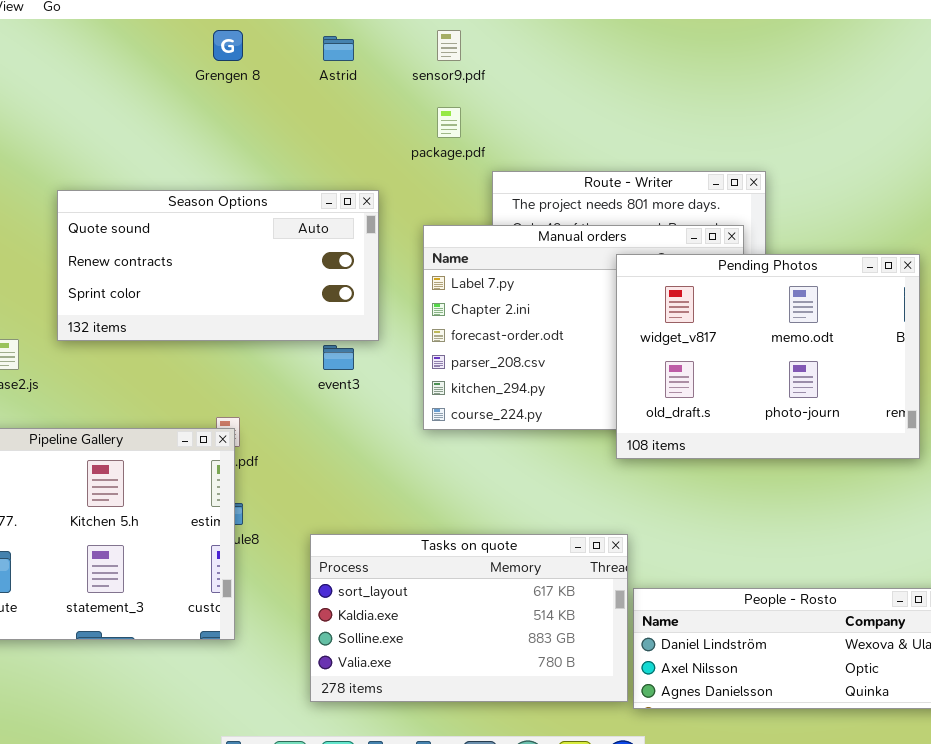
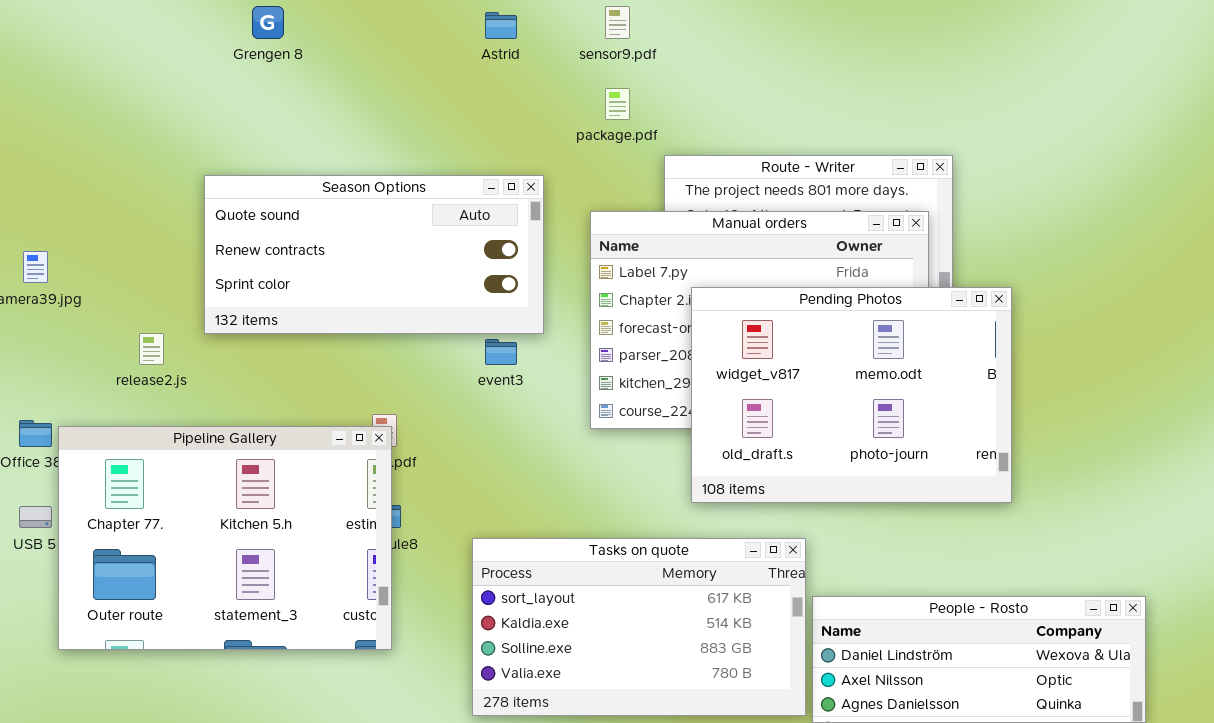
Grengen 8: [213,30,243,61] -> [252,6,284,39], moved
Pending Photos: [616,254,920,459] -> [691,287,1012,503], moved

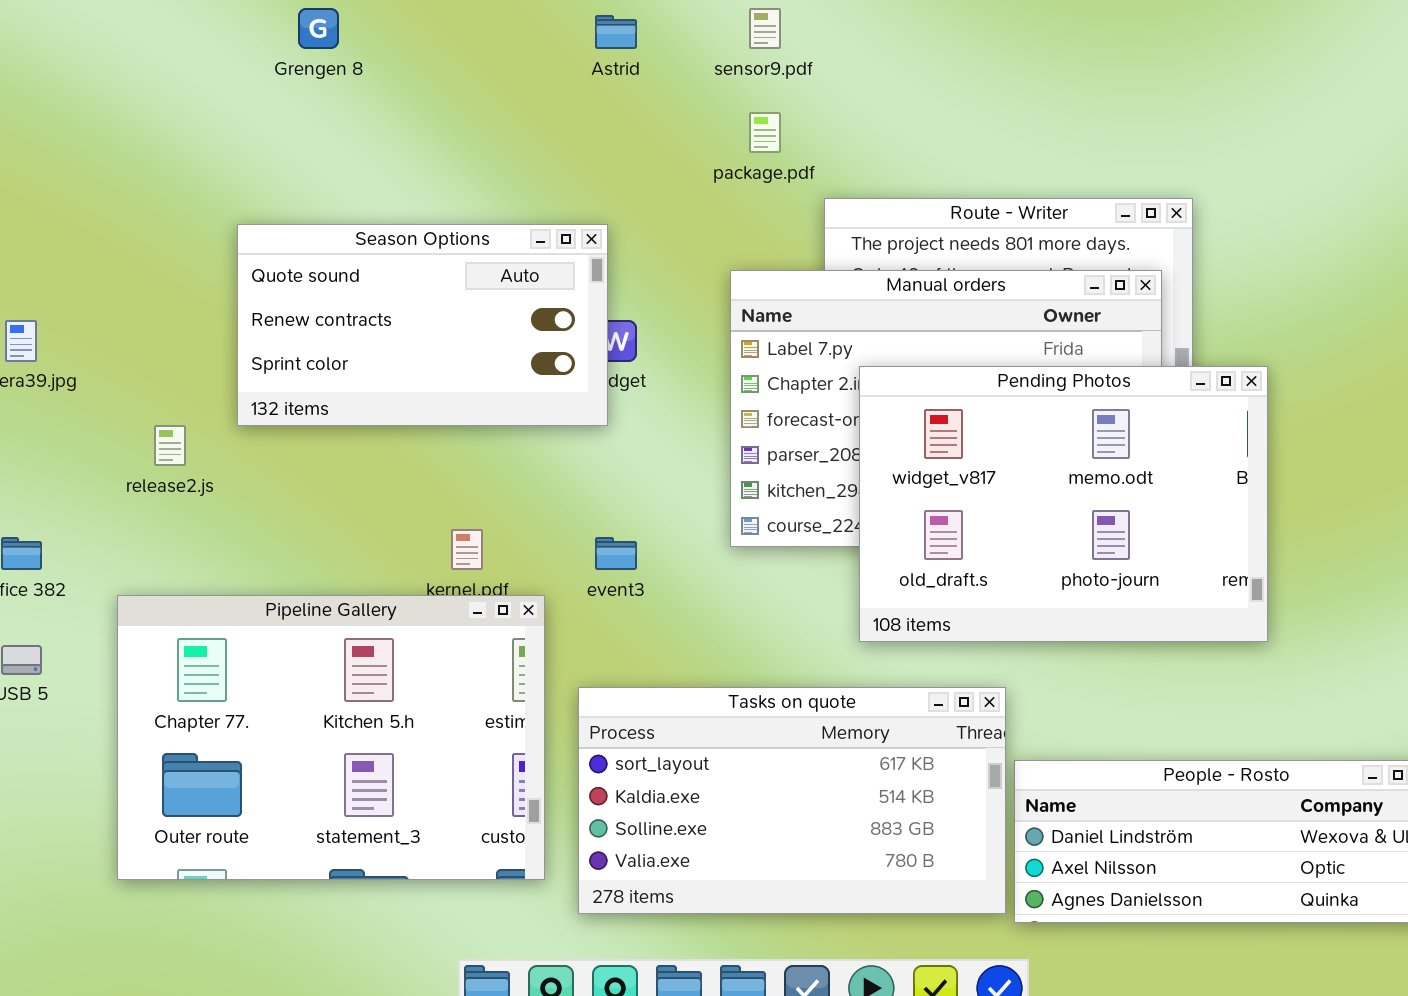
Season Options: [204,175,544,334] -> [237,224,608,426], resized
event3: [485,339,517,365] -> [595,537,637,570], moved
Pipeline Gallery: [58,426,392,650] -> [117,595,545,880], moved

